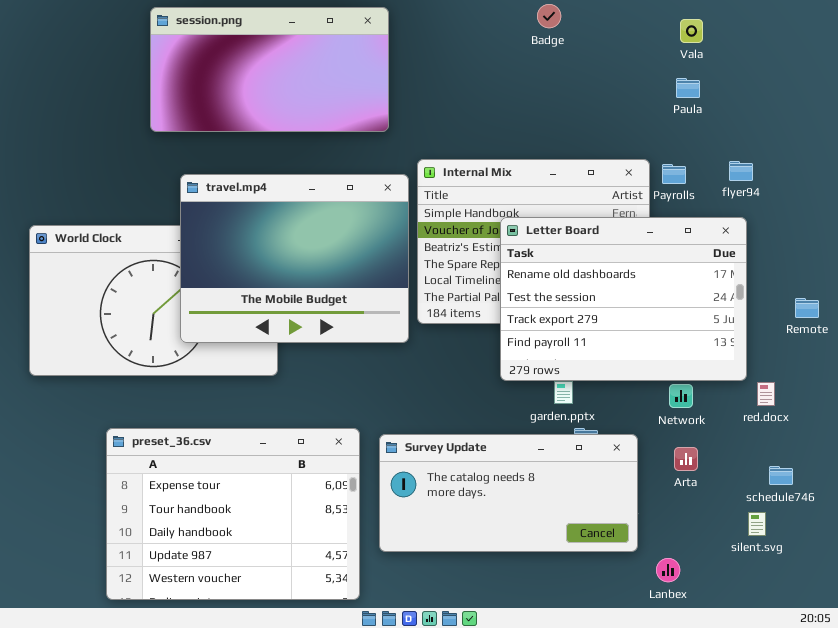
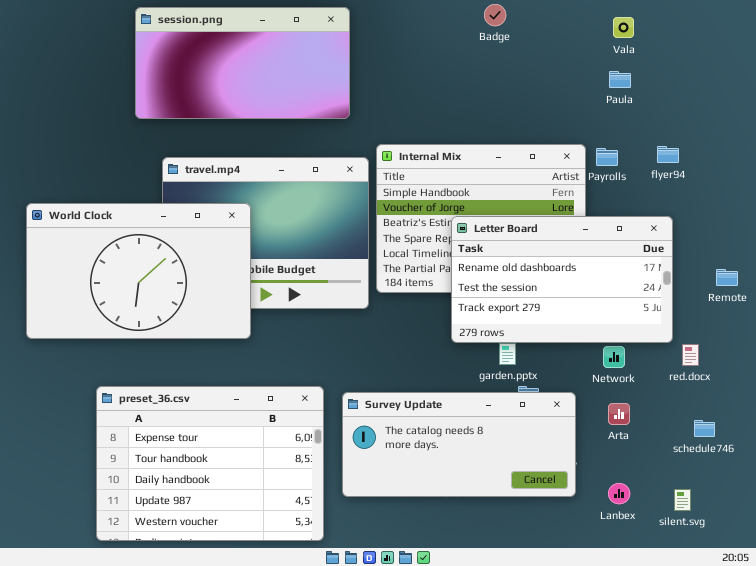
Letter Board: [500,217,747,381] -> [451,216,673,343], resized
World Clock: [29,225,278,376] -> [26,203,251,339], raised
silent.svg: [748,512,766,536] -> [674,489,691,511], moved
Lanbex: [656,558,680,582] -> [608,483,630,504], moved

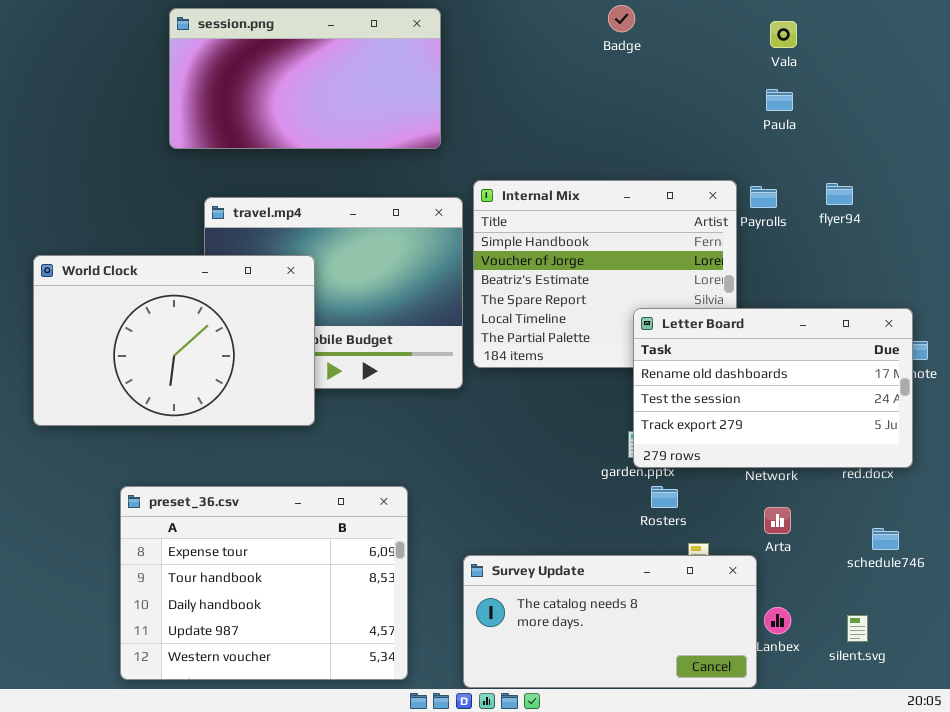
Letter Board: [451,216,673,343] -> [633,308,913,468], moved
Survey Update: [342,392,576,497] -> [463,555,757,688], moved

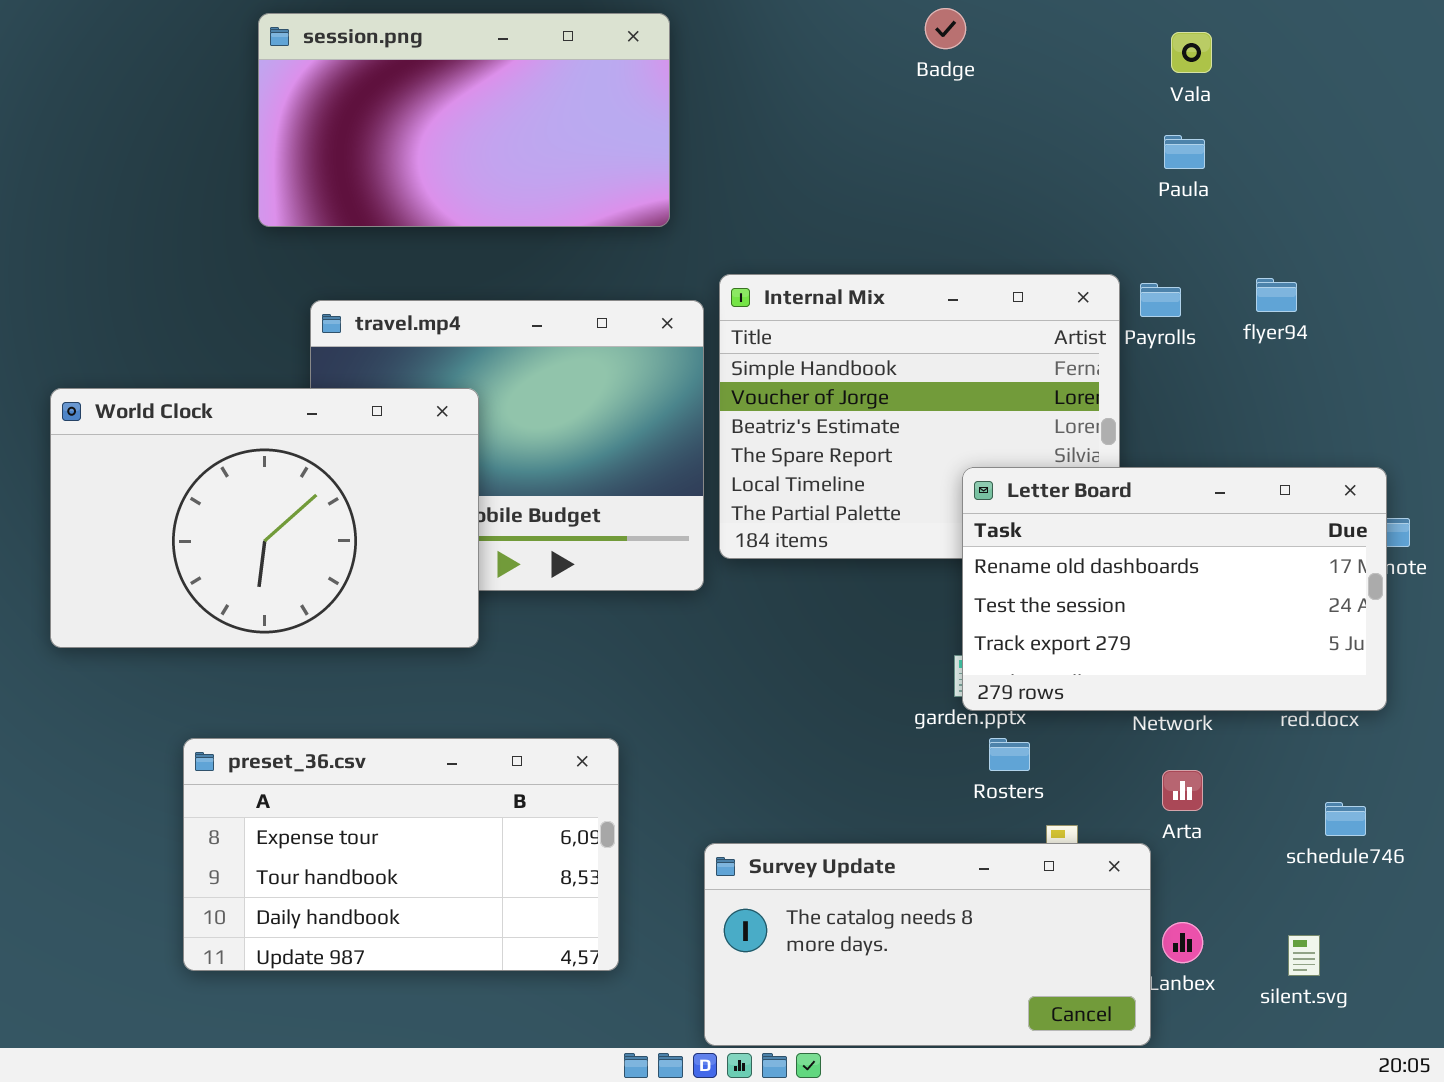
preset_36.csv: [120,486,408,680] -> [183,738,619,971], resized

